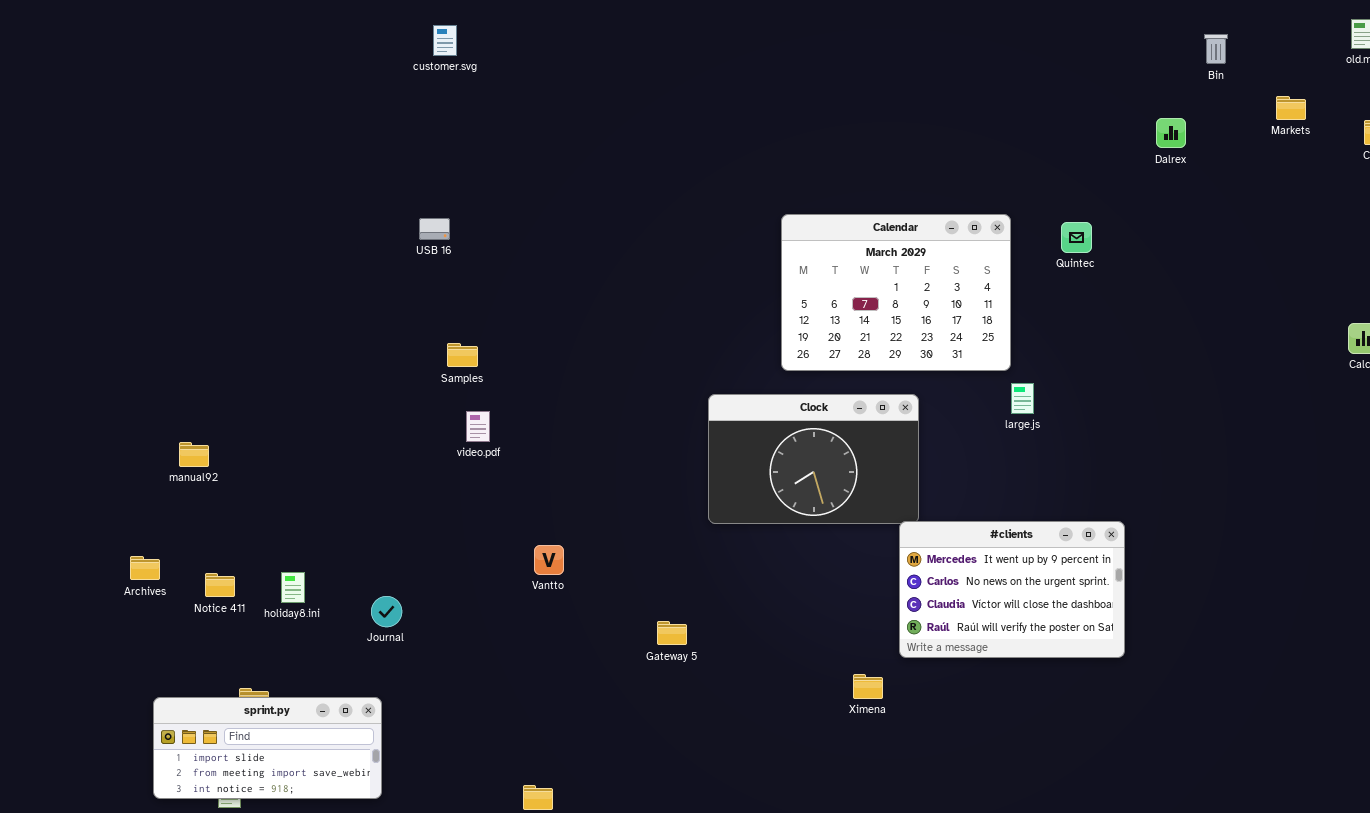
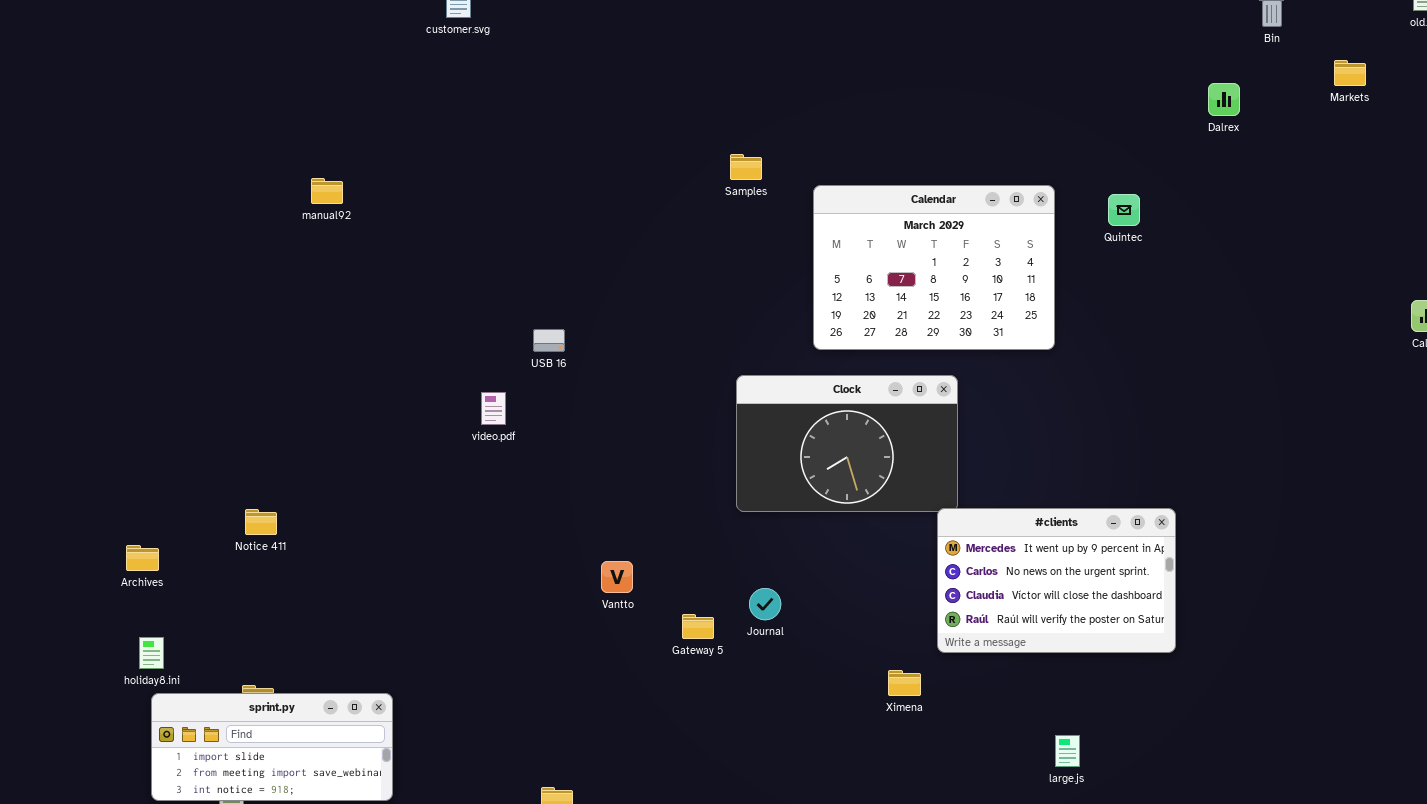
USB 16: [419,218,450,240] -> [533,329,565,352], moved
Samples: [447,343,478,367] -> [730,154,762,180], moved
large.js: [1011,383,1034,414] -> [1055,735,1080,767], moved
manual92: [179,442,209,467] -> [311,178,343,204], moved
Vantto: [534,545,564,575] -> [601,561,633,593], moved
holiday8.ini: [281,572,305,603] -> [139,637,164,669], moved
Notice 411: [205,573,235,597] -> [245,509,277,535], moved
Journal: [371,596,402,627] -> [749,588,781,620], moved

